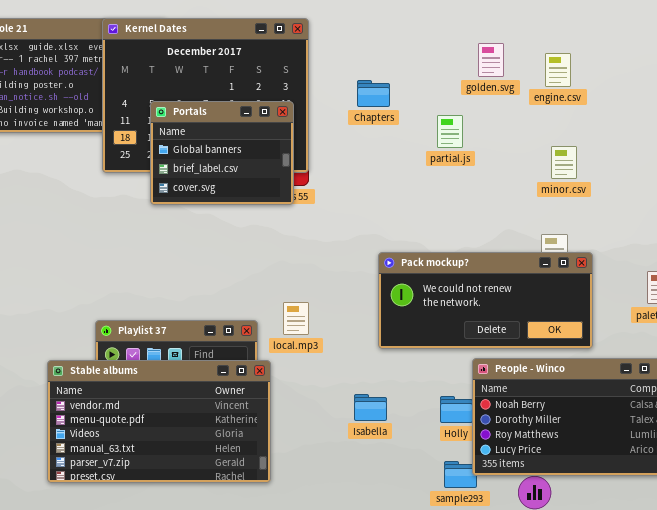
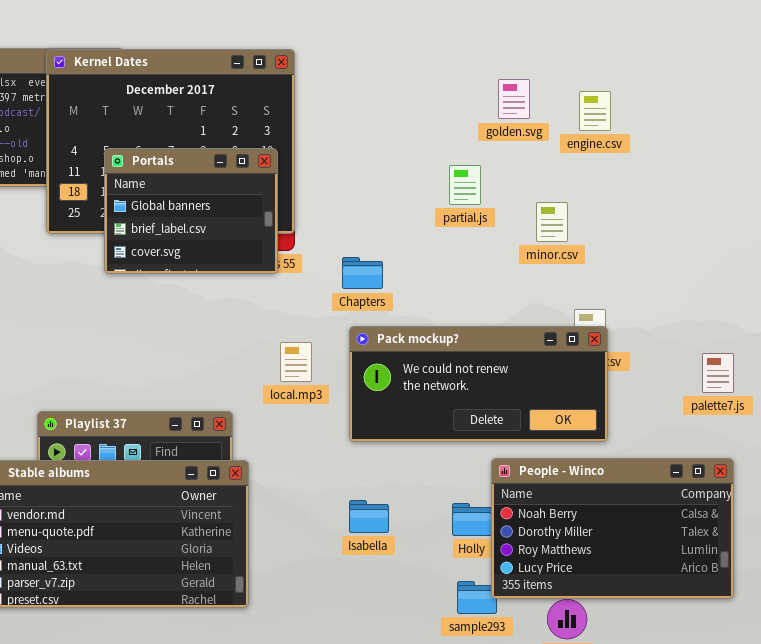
Chapters: [357,80,390,107] -> [342,257,383,289], moved
minor.csv: [551,146,577,179] -> [536,202,568,242], moved
Pack mockup?: [378,252,593,349] -> [349,326,608,442], moved
local.mp3: [283,302,309,335] -> [280,342,312,382], moved

